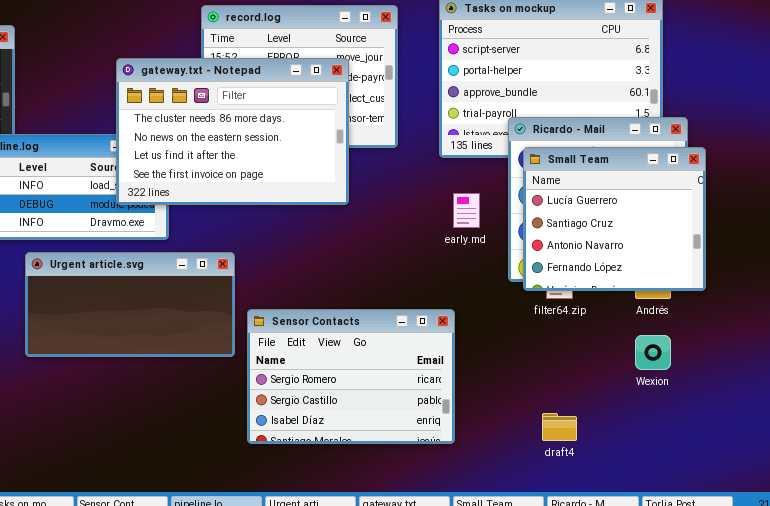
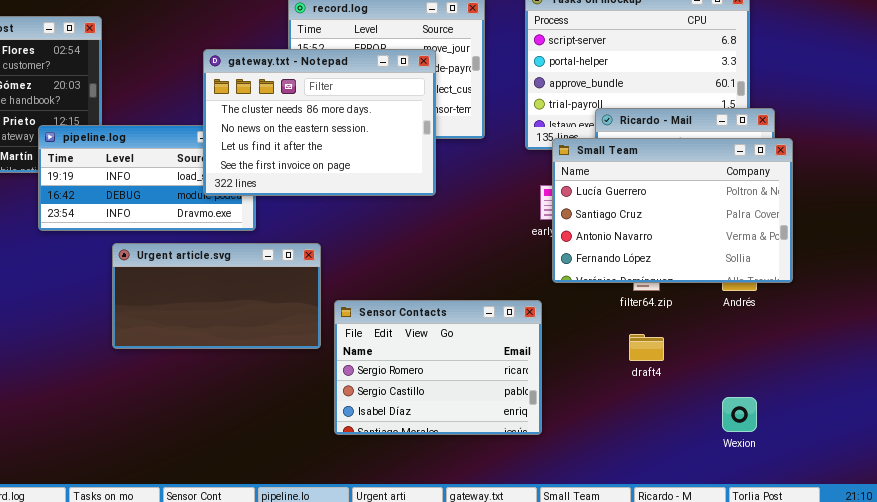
Small Team: [523,147,706,291] -> [552,138,793,283], resized
Wexion: [635,335,671,370] -> [722,397,757,432], moved
draft4: [542,413,577,441] -> [629,334,664,361], moved

